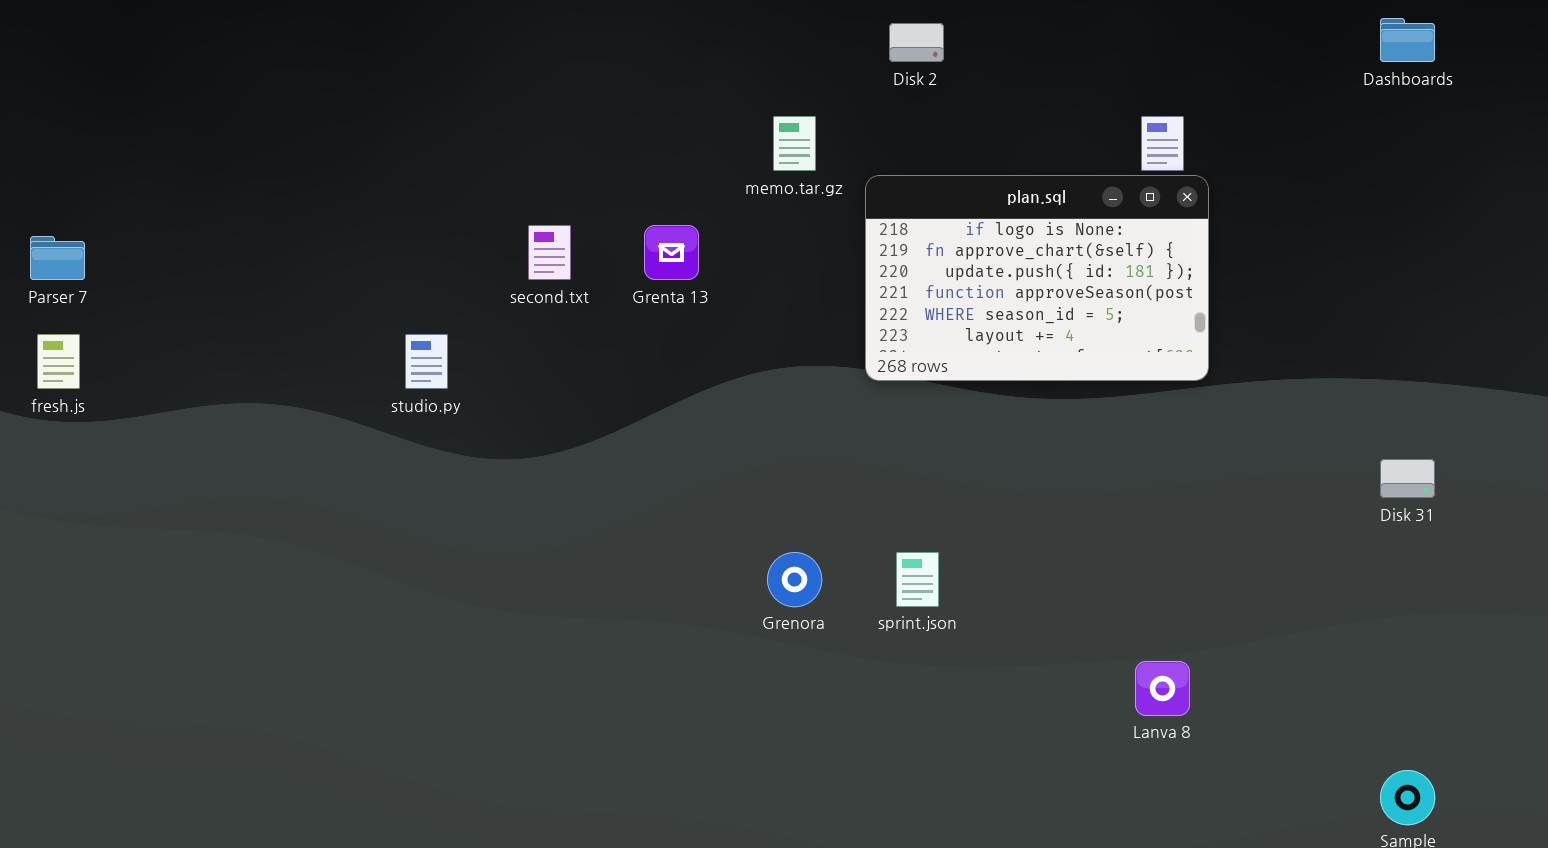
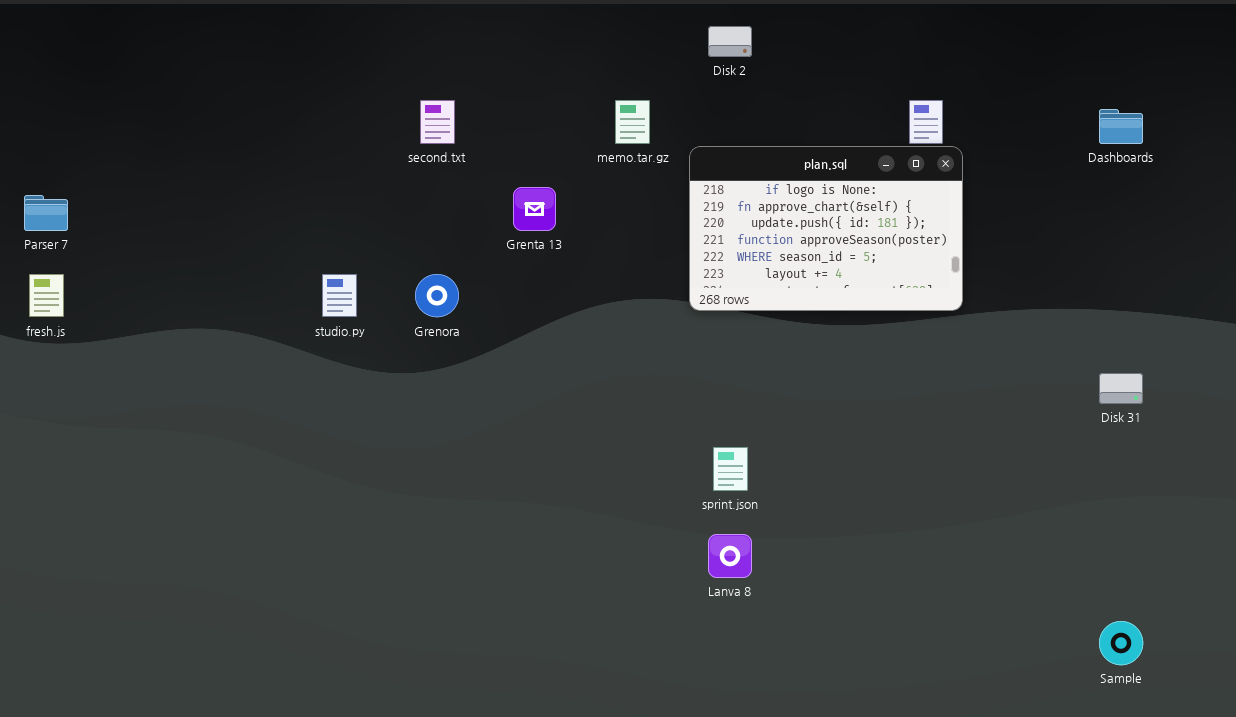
Dashboards: [1380,18,1435,62] -> [1099,109,1143,144], moved
second.txt: [528,225,571,280] -> [420,100,455,144], moved
Grenora: [767,552,822,607] -> [415,274,459,317], moved
Lanva 8: [1135,661,1190,716] -> [708,534,752,578], moved

